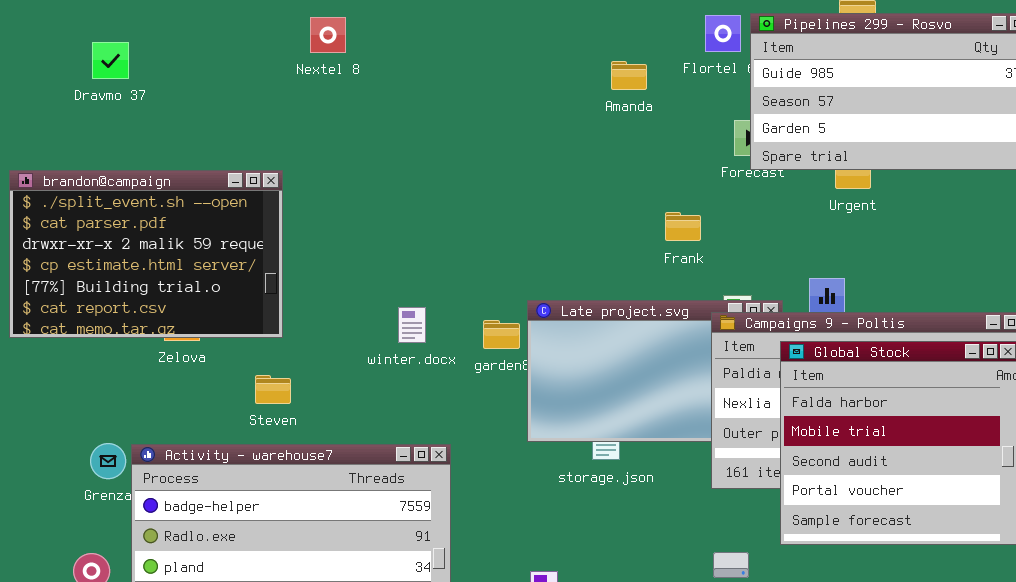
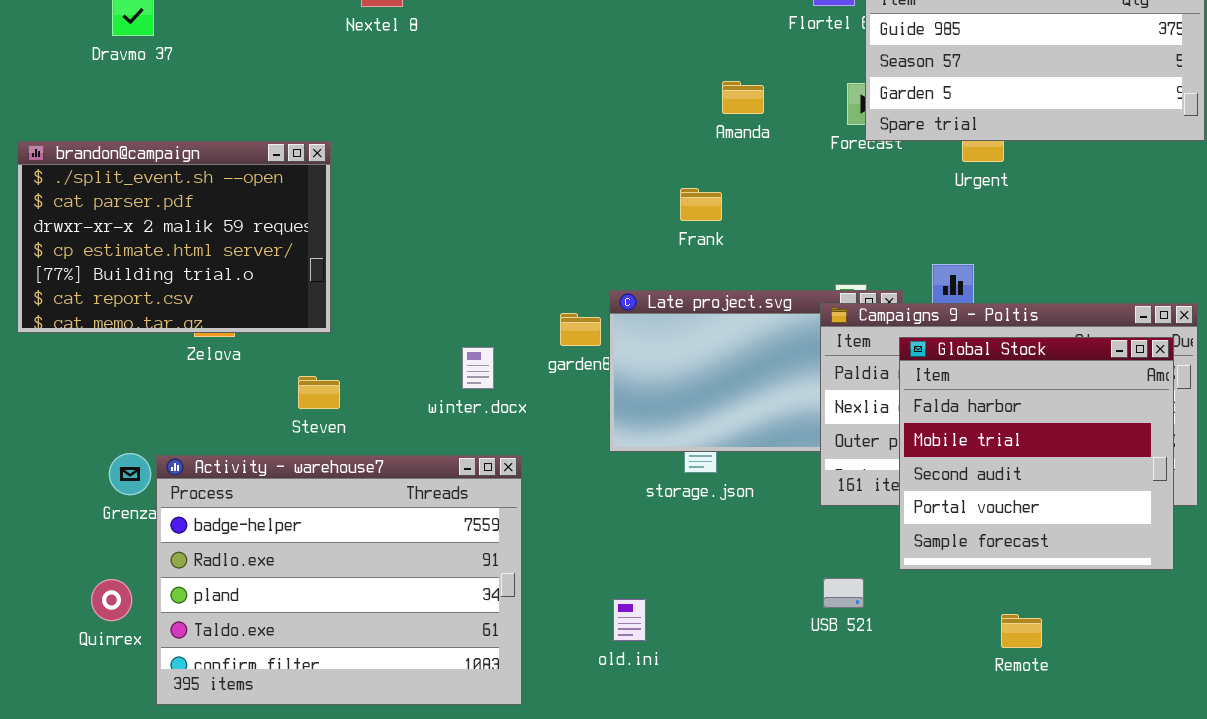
Amanda: [611,61,647,90] -> [722,81,764,114], moved
Frank: [665,212,701,241] -> [680,188,722,221], moved
winter.docx: [398,307,426,343] -> [462,347,494,389], moved

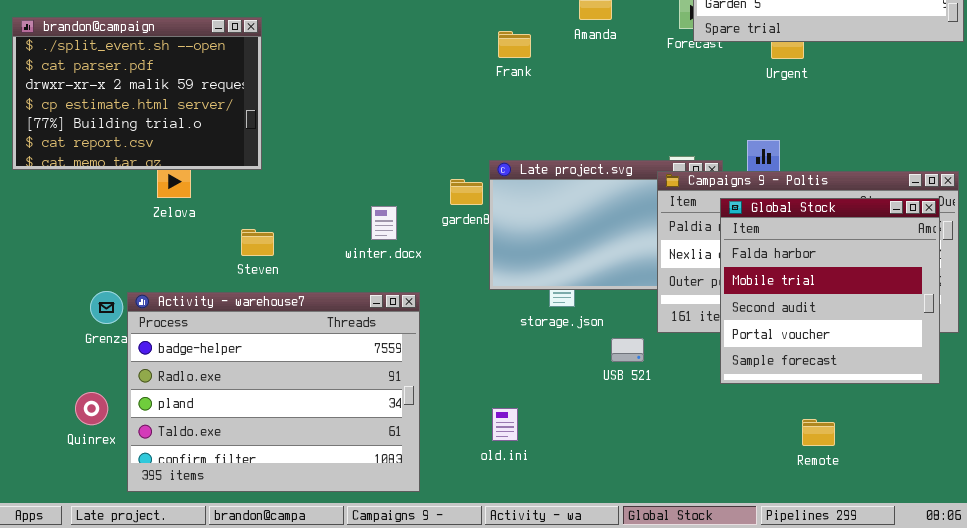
brandon@campaign: [17,141,331,333] -> [12,17,262,170], moved
Frank: [680,188,722,221] -> [498,31,531,58], moved
USB 521: [823,578,864,608] -> [611,338,644,362], moved

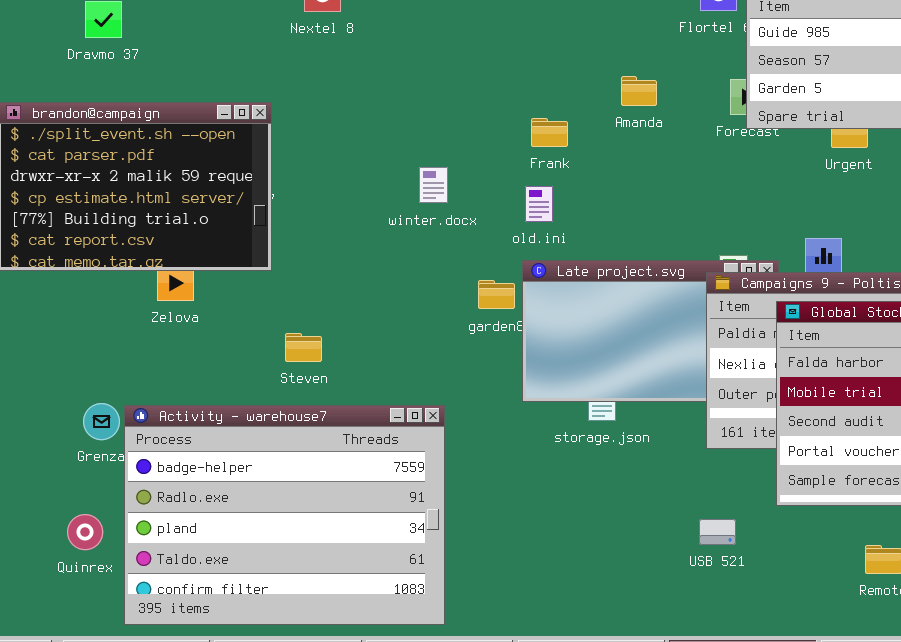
winter.docx: [371,206,397,240] -> [419,167,448,203], moved
Steven: [241,229,274,256] -> [285,333,322,362], moved
USB 521: [611,338,644,362] -> [699,519,736,545], moved
old.ini: [492,408,518,441] -> [525,186,553,222], moved

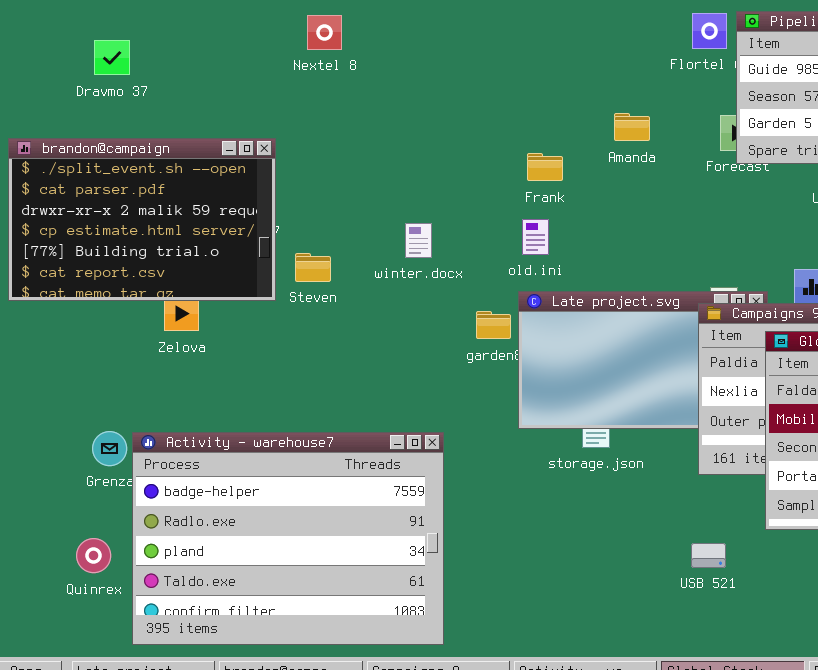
winter.docx: [419,167,448,203] -> [405,223,432,258], moved
Steven: [285,333,322,362] -> [295,253,331,282], moved

